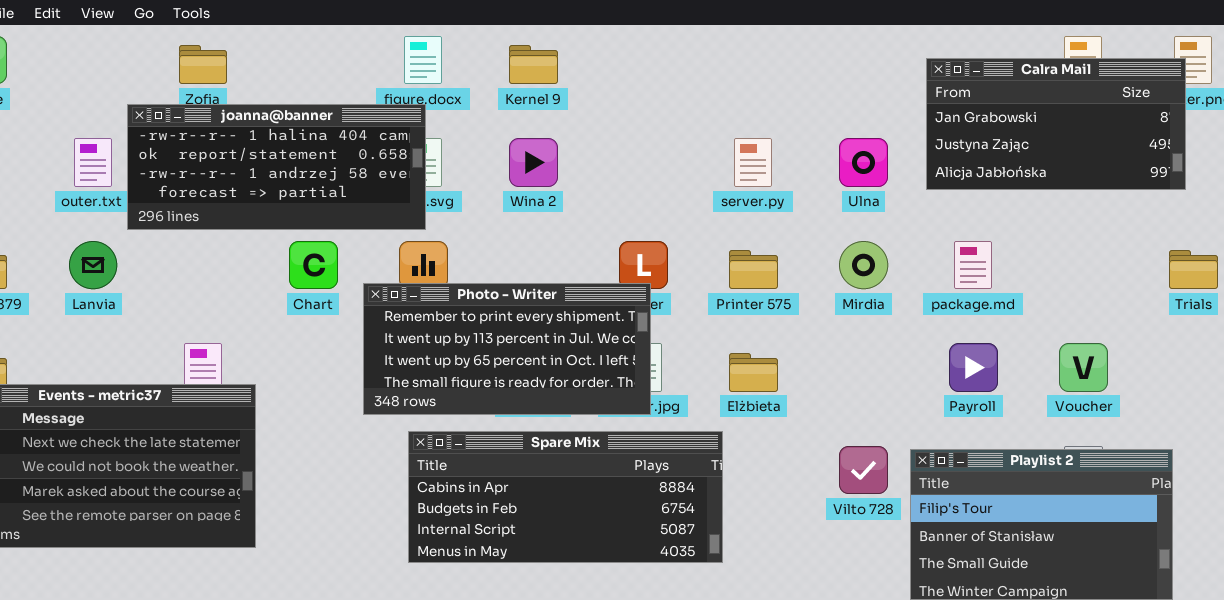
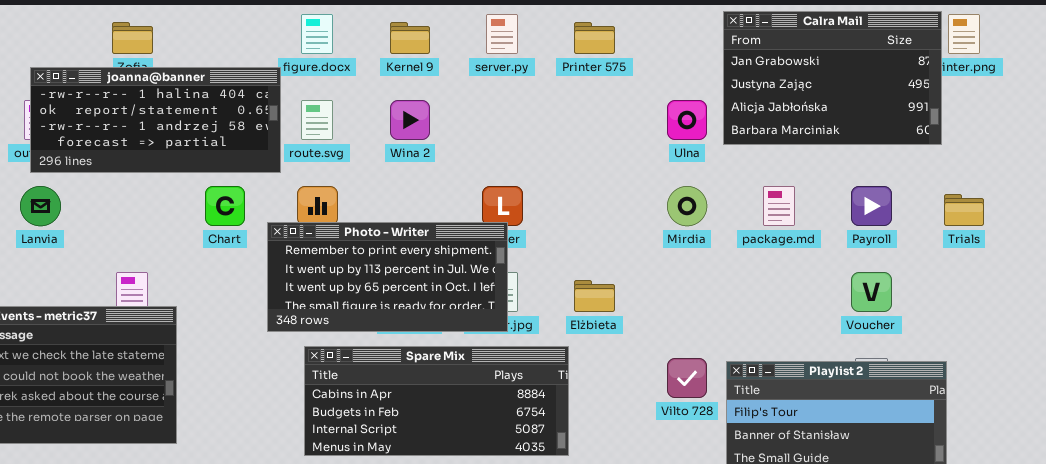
Calra Mail: [926,58,1186,190] -> [723,11,942,145], moved, resized
joanna@banner: [127,104,426,230] -> [30,67,281,173], moved
server.py: [734,138,772,187] -> [486,14,518,54], moved
Printer 575: [729,250,778,289] -> [574,22,615,54], moved
Payroll: [949,343,998,392] -> [851,186,892,226], moved

